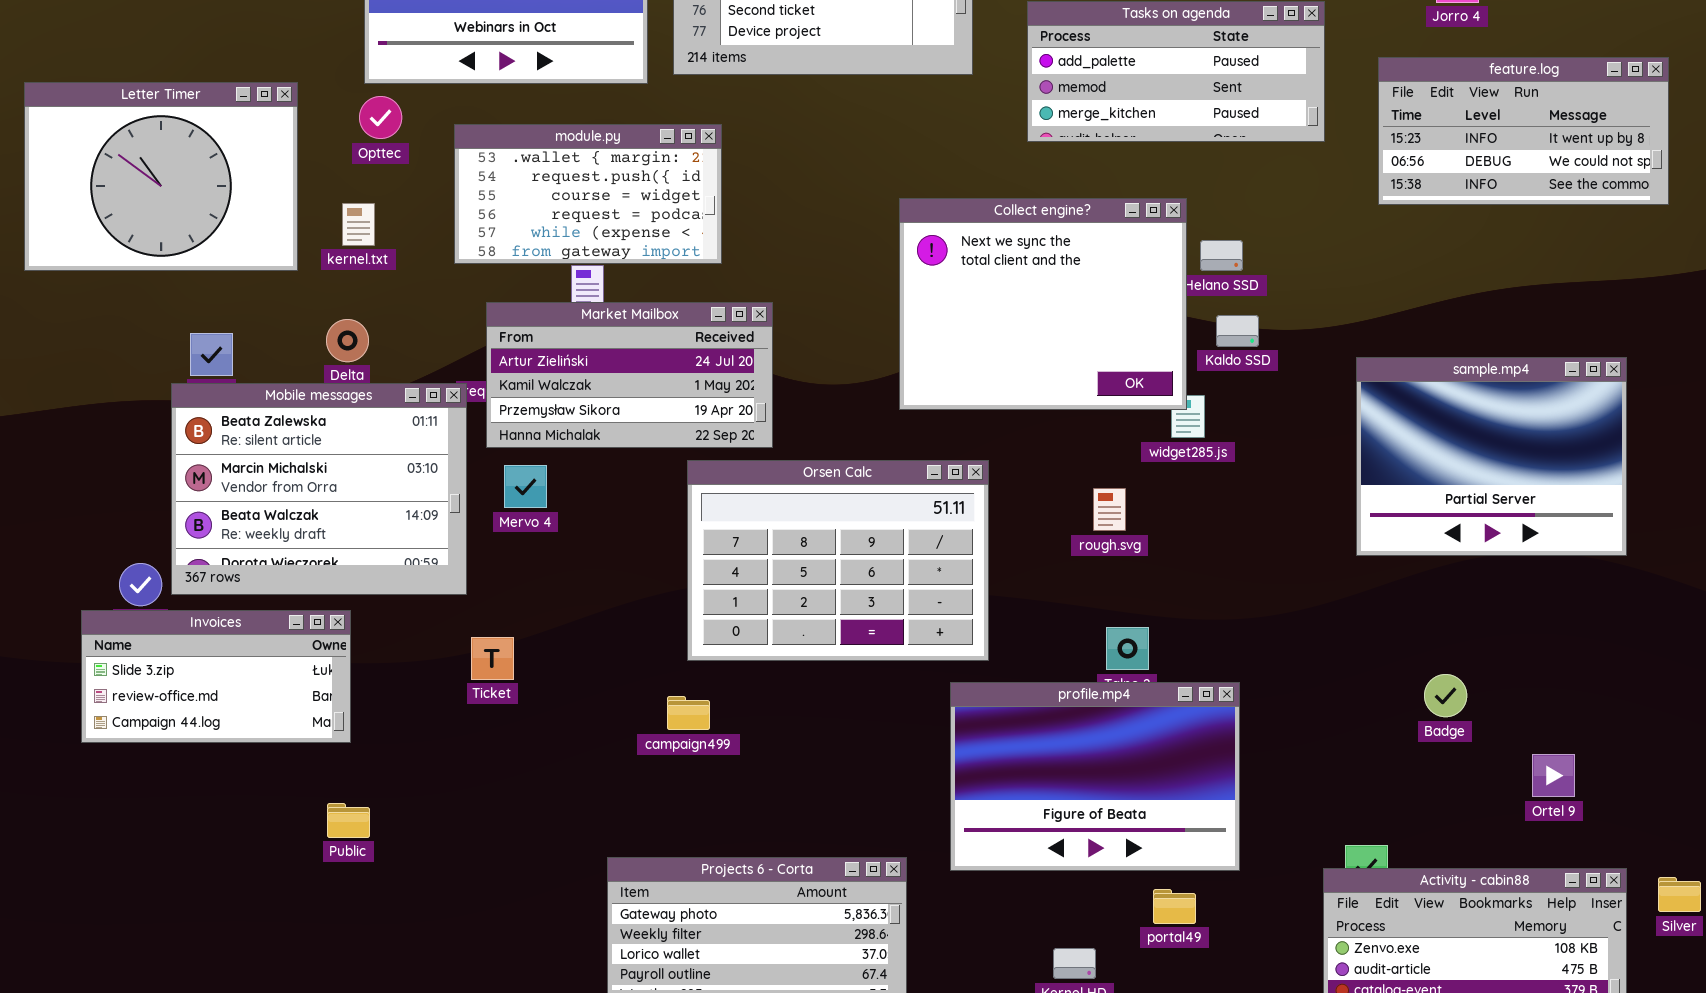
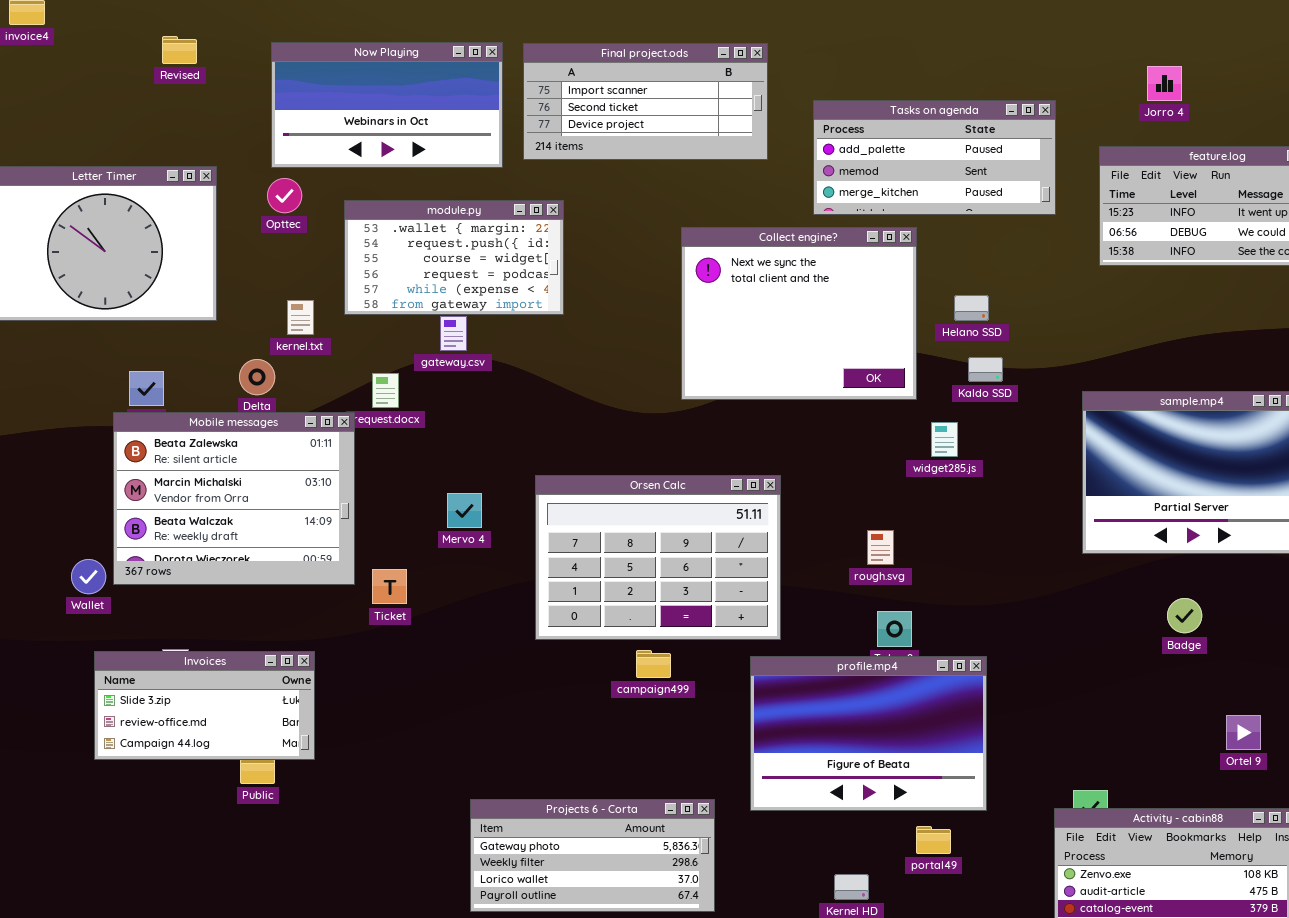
Collect engine?: [899,198,1187,410] -> [681,227,917,400], moved
kernel.txt: [342,203,375,246] -> [287,300,314,335], moved
Market Mailbox: [486,302,773,448] -> none, closed
Mervo 4: [504,465,547,508] -> [447,493,482,528], moved
rough.svg: [1093,488,1126,531] -> [867,530,894,565], moved
Invoices: [81,610,351,743] -> [94,651,315,760], moved
Ticket: [471,637,514,680] -> [372,569,407,604], moved
Badge: [1424,674,1467,717] -> [1167,598,1202,633], moved
campaign499: [667,696,710,730] -> [636,650,671,678], moved

